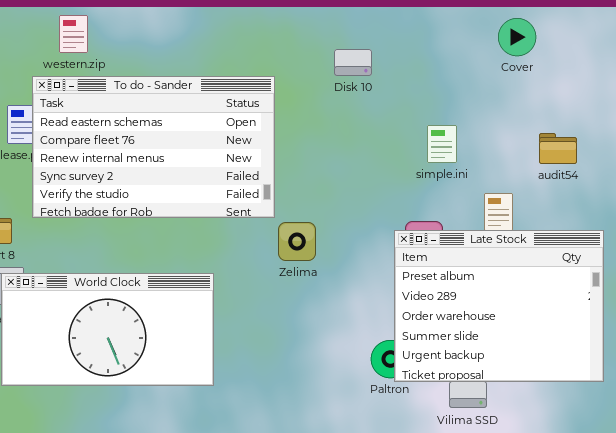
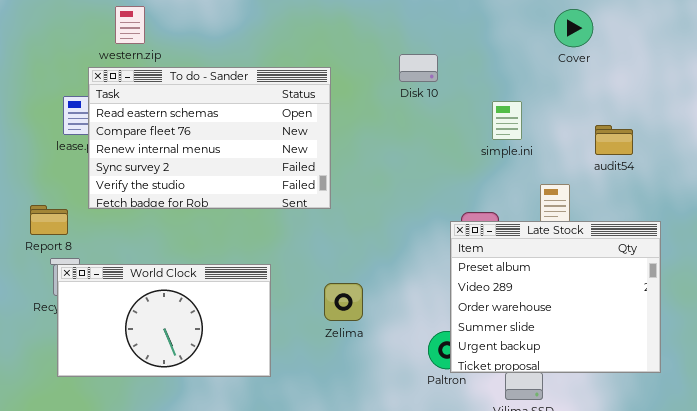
Disk 10: [334,49,372,76] -> [399,54,438,82], moved
simple.ini: [427,125,457,163] -> [492,101,522,140], moved
Zelima: [278,222,316,261] -> [324,283,363,321], moved

